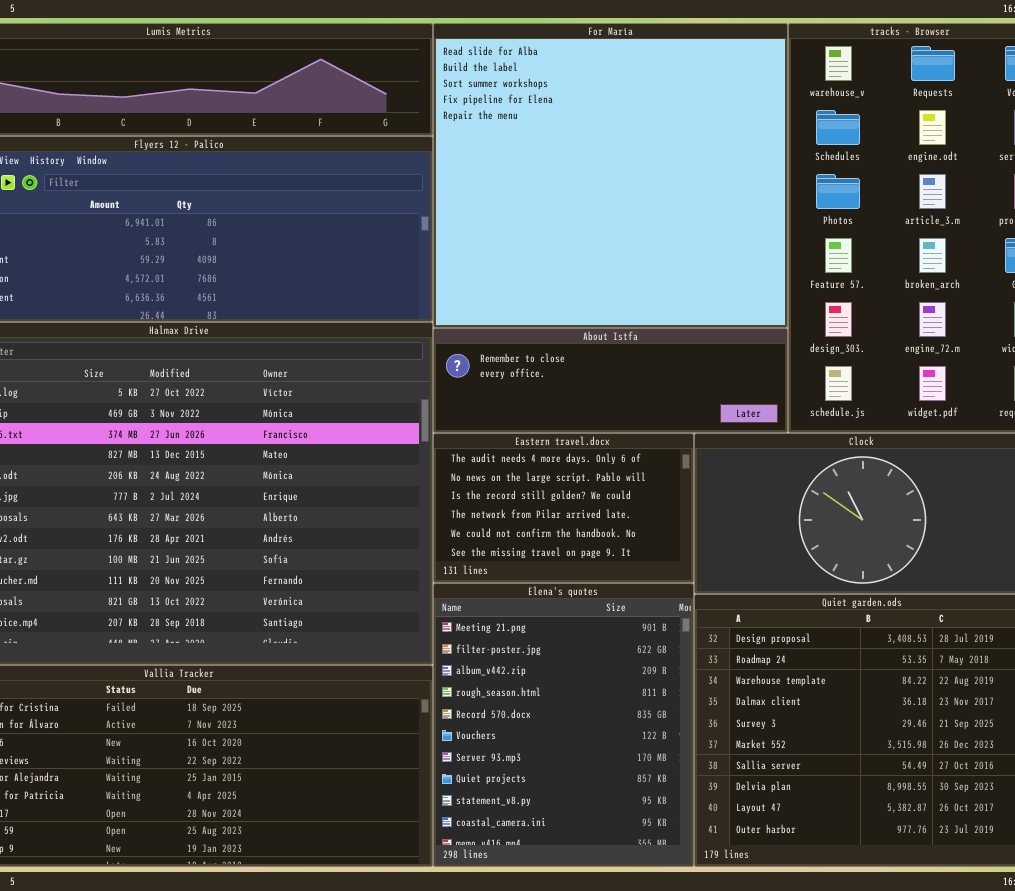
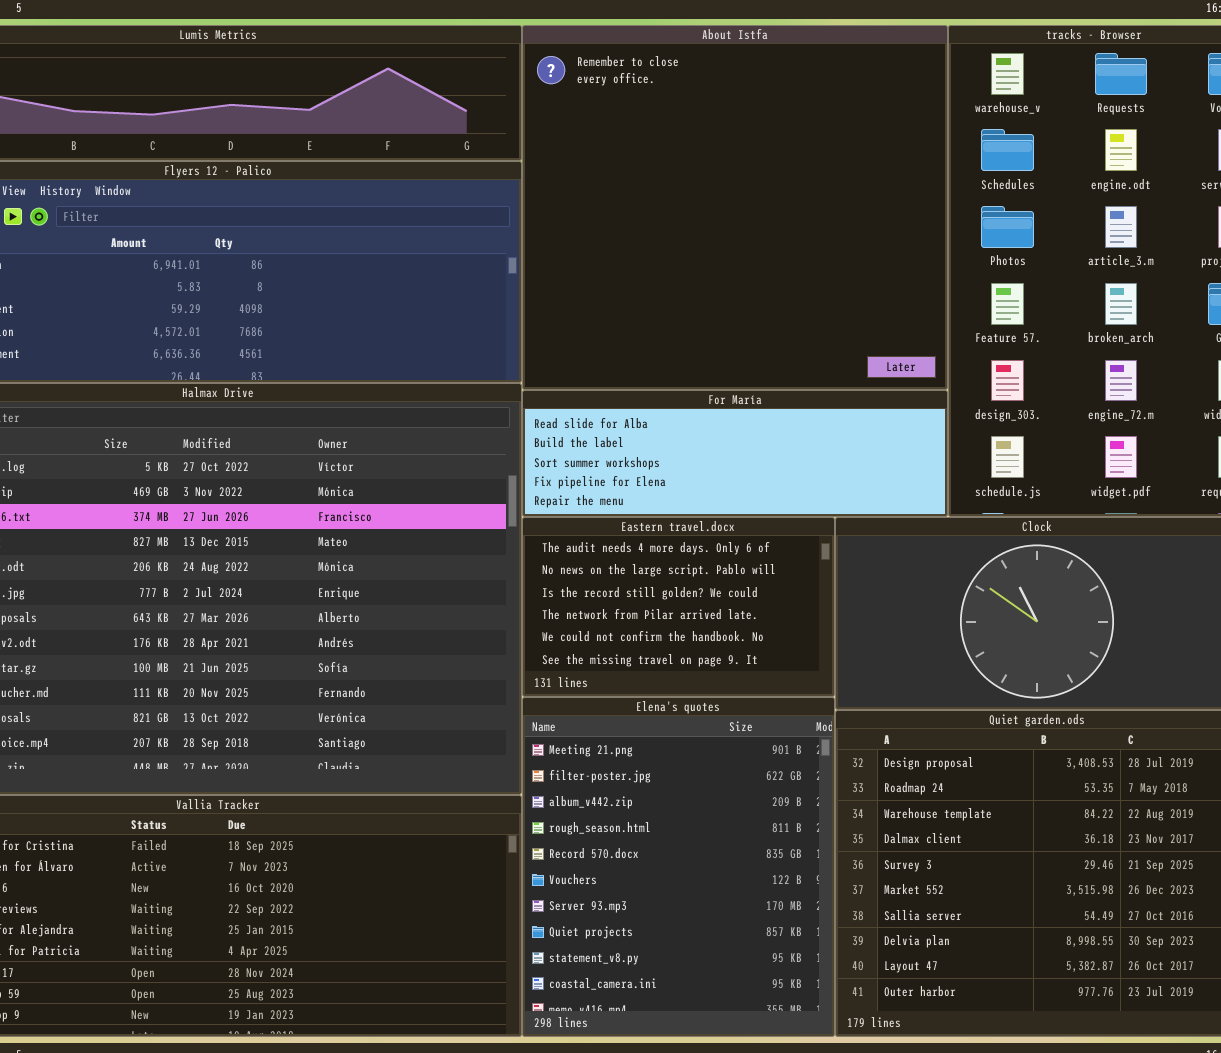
For María: [433,23,788,328] -> [522,390,948,517], moved, resized
About Istfa: [433,328,788,433] -> [522,25,948,390], moved, resized

